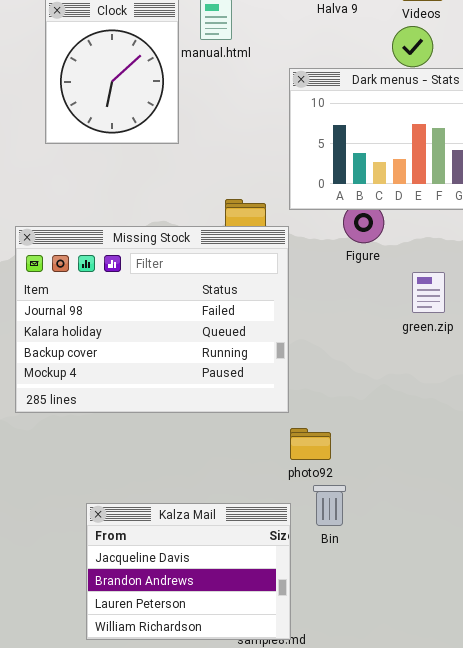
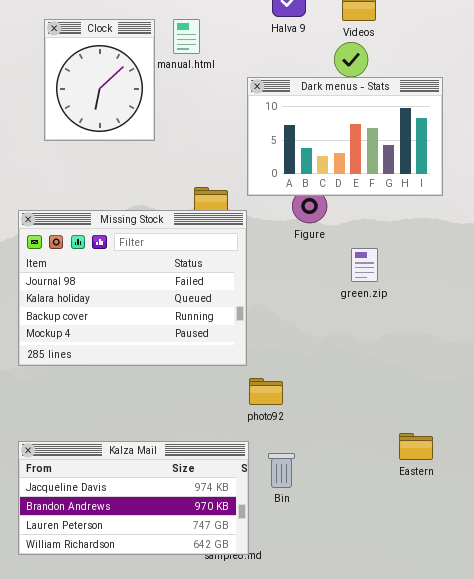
Bin: [313,485,346,526] -> [268,453,295,488], moved
Kalza Mail: [86,503,291,640] -> [18,441,249,555], resized

